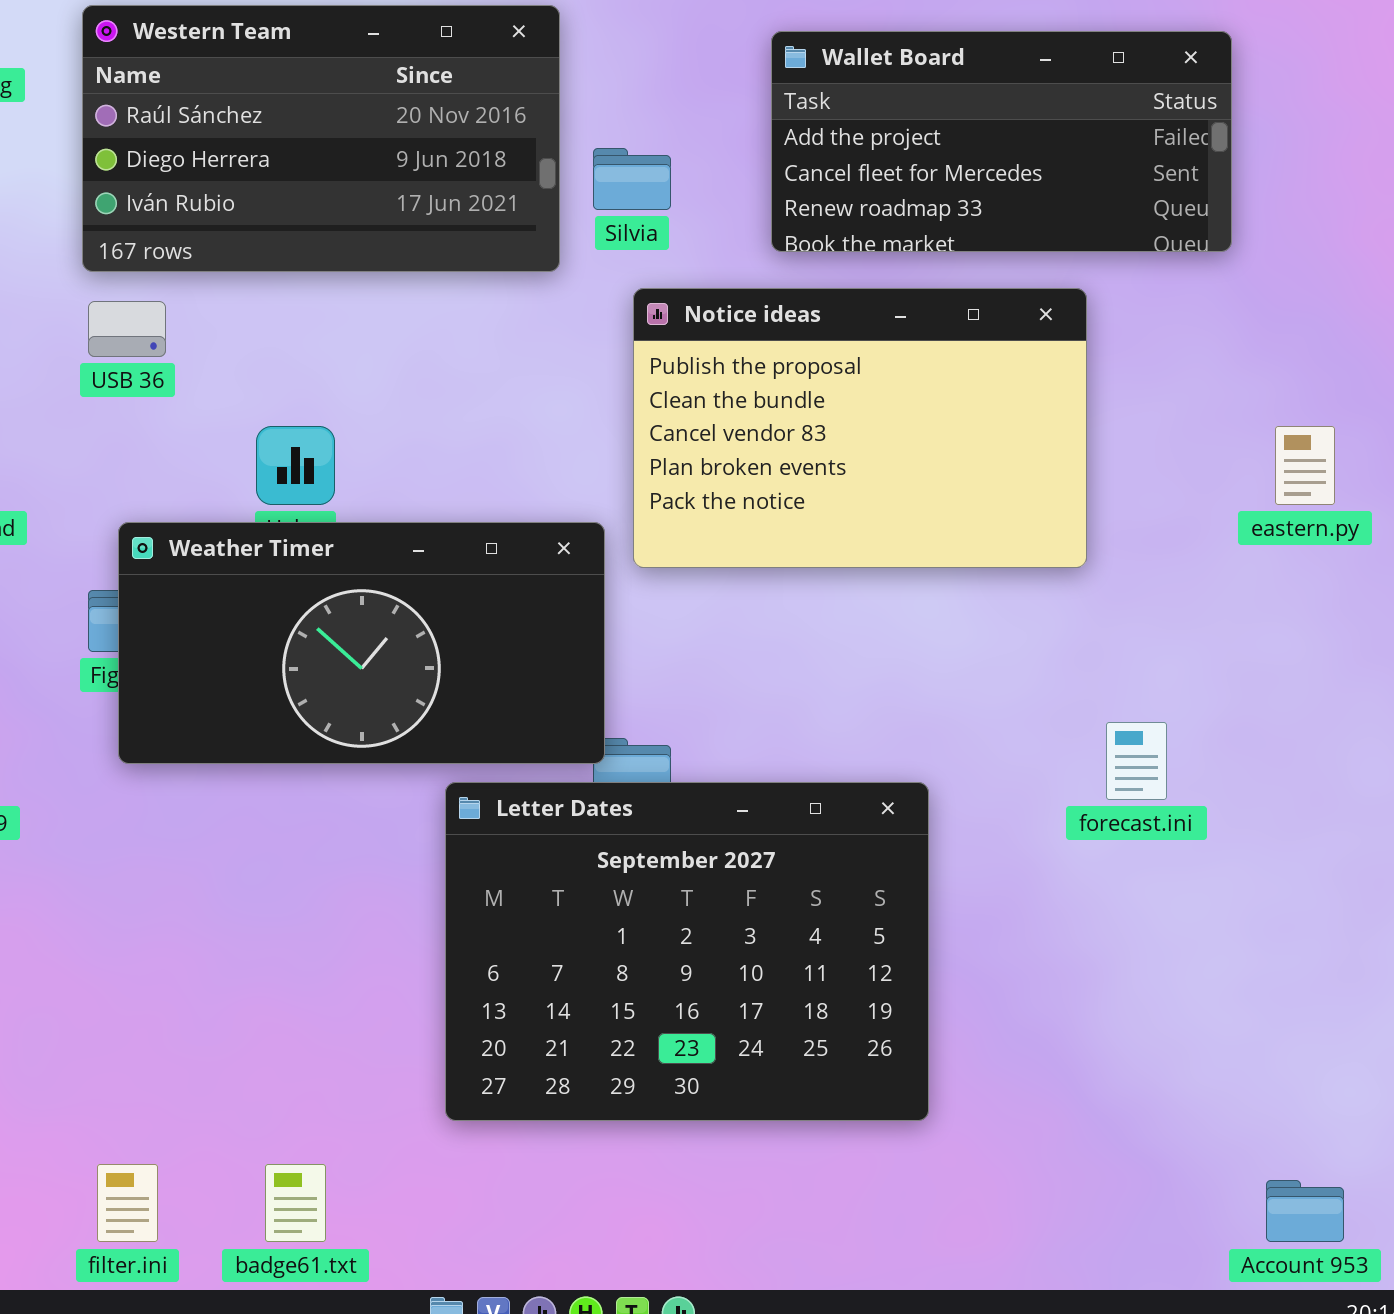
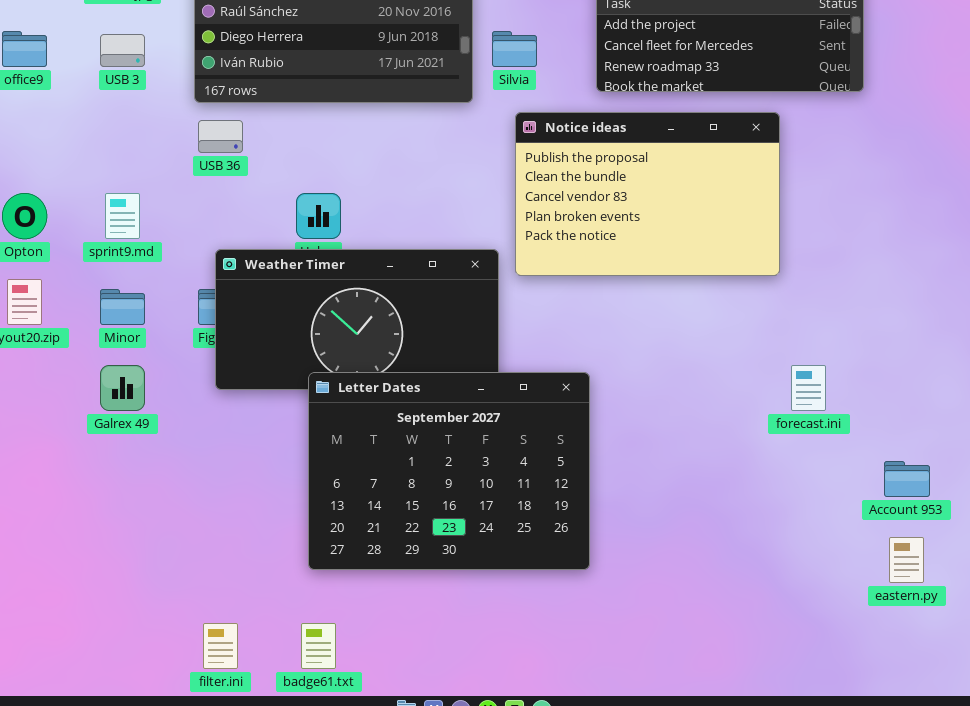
eastern.py: [1275,426,1335,505] -> [889,537,924,583], moved
Letter Dates: [445,782,929,1121] -> [308,372,590,570], moved
Account 953: [1266,1180,1344,1242] -> [884,461,930,497], moved

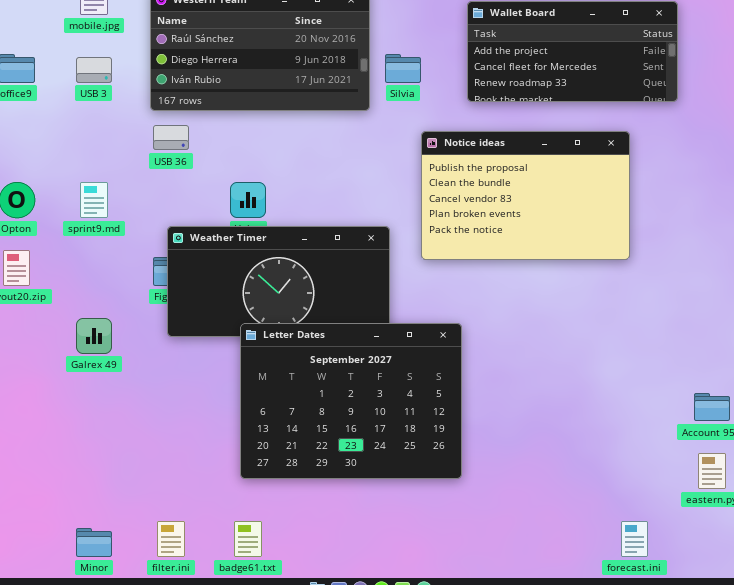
Notice ideas: [515,112,780,276] -> [421,131,630,260], moved
Minor: [100,289,145,325] -> [76,528,112,557], moved
forecast.ini: [791,365,826,411] -> [621,521,648,557], moved

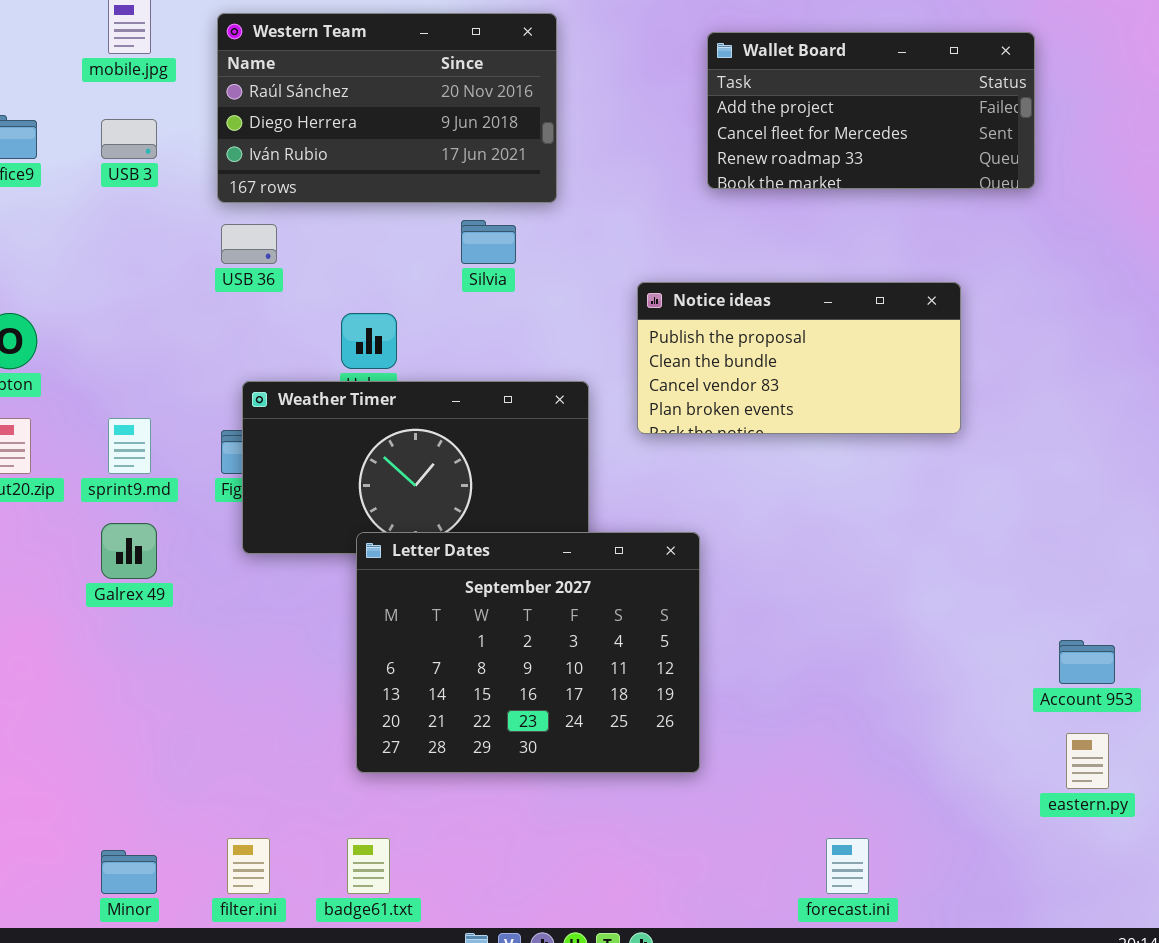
Silvia: [385,54,421,83] -> [461,220,516,264], moved
Notice ideas: [421,131,630,260] -> [637,282,961,434], resized
sprint9.md: [80,182,108,218] -> [108,418,151,474], moved
forecast.ini: [621,521,648,557] -> [826,838,869,894], moved

